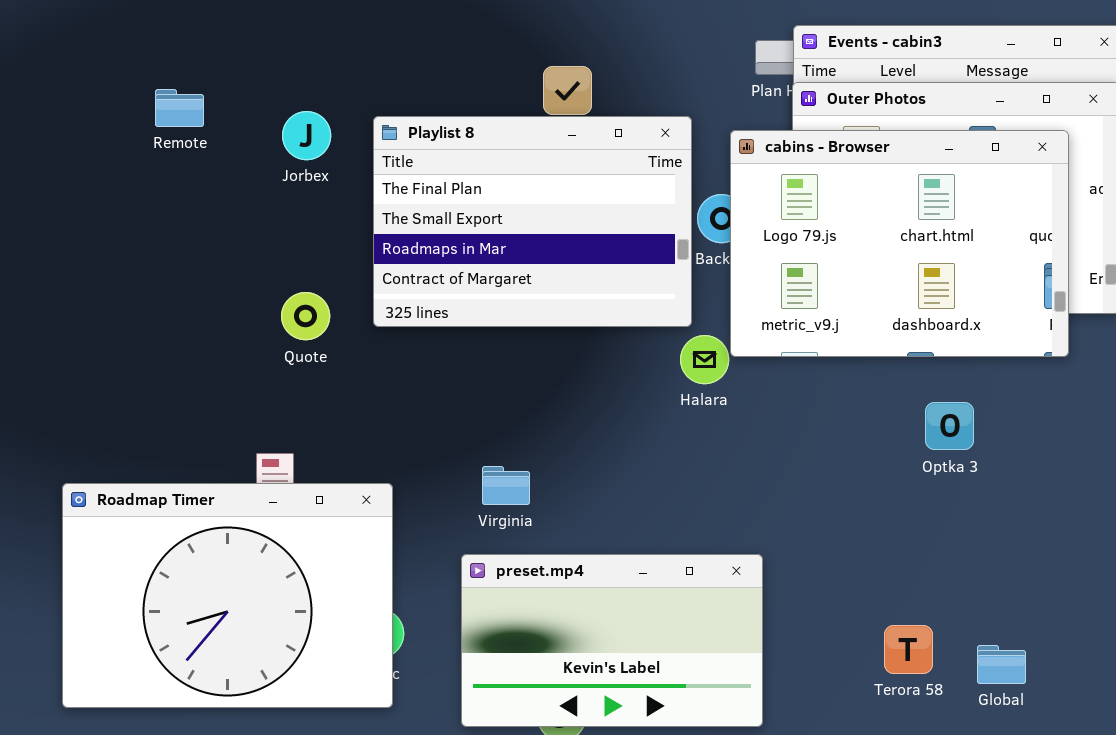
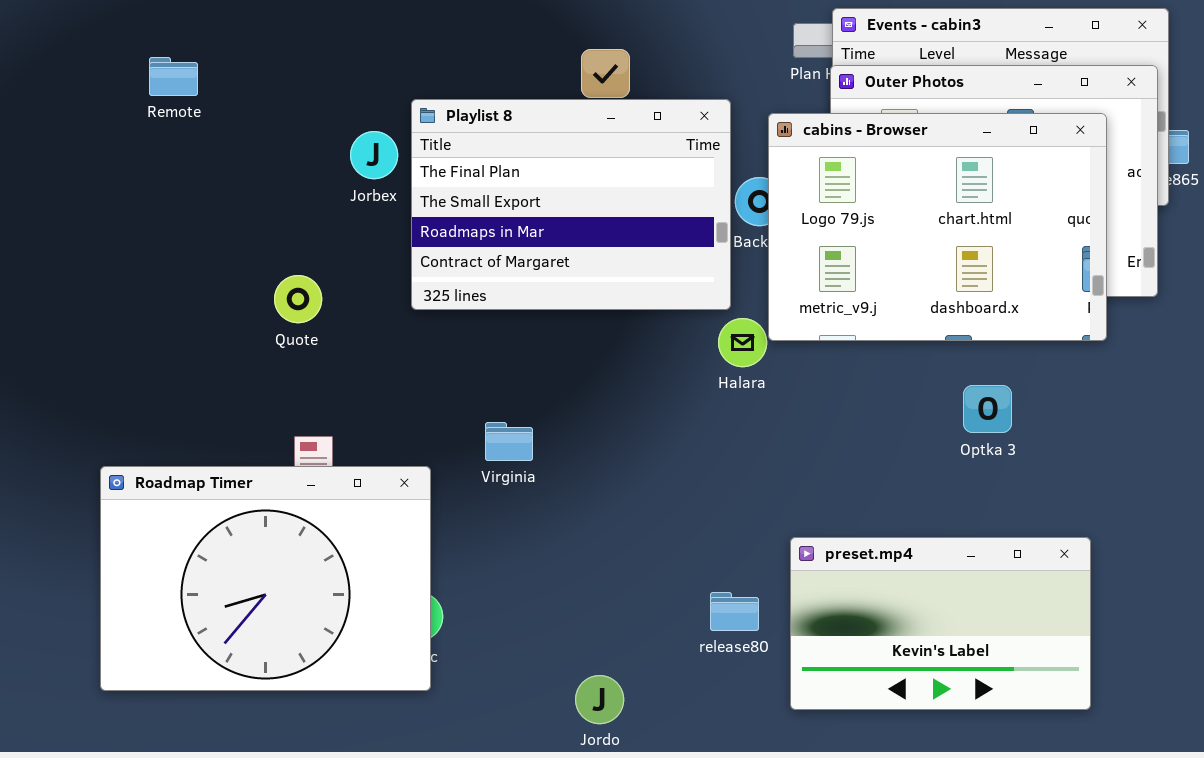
Remote: [155,89,204,127] -> [149,57,198,96], moved
Jorbex: [282,111,331,160] -> [350,131,398,179], moved
Quote: [281,292,330,340] -> [274,275,322,323], moved
Virginia: [482,466,530,505] -> [485,422,533,461], moved
preset.mp4: [461,554,763,727] -> [790,537,1091,710], moved

